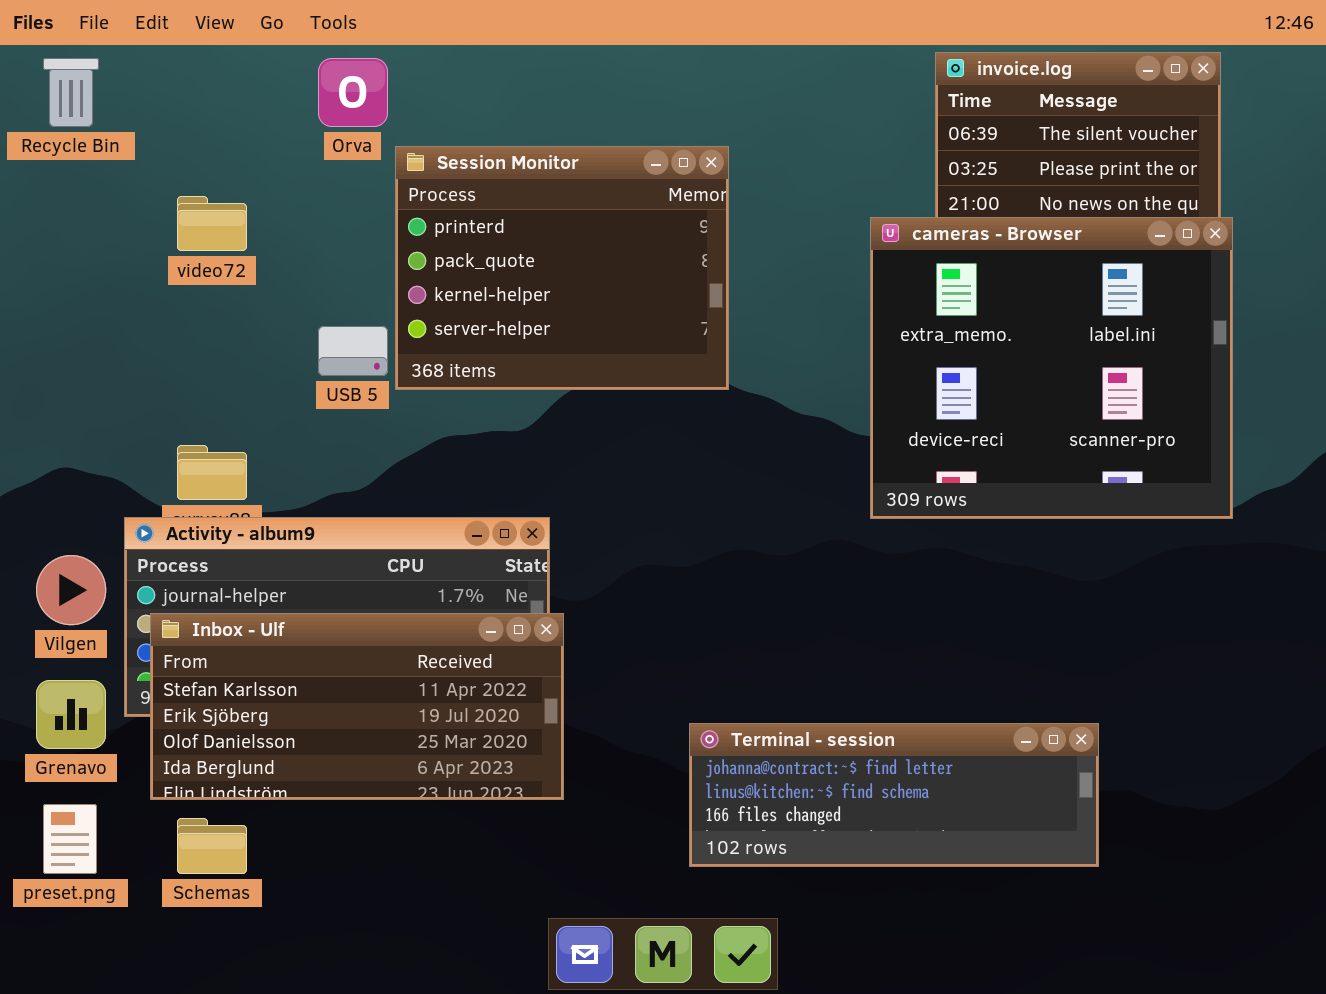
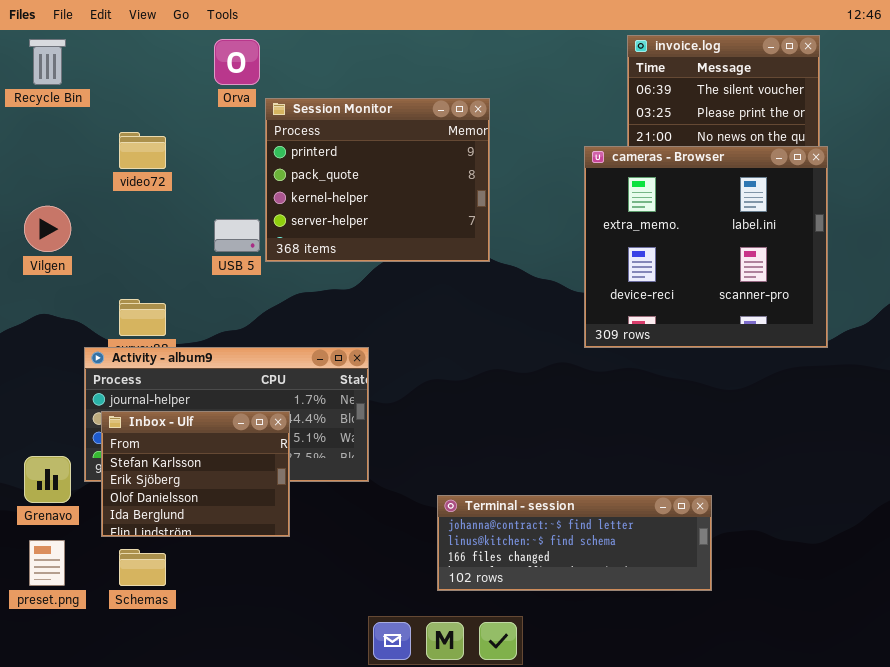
Vilgen: [36,555,106,625] -> [24,206,71,252], moved
Inbox - Ulf: [150,613,564,800] -> [101,411,290,537], resized
Terminal - session: [689,723,1099,867] -> [437,495,712,591], moved

